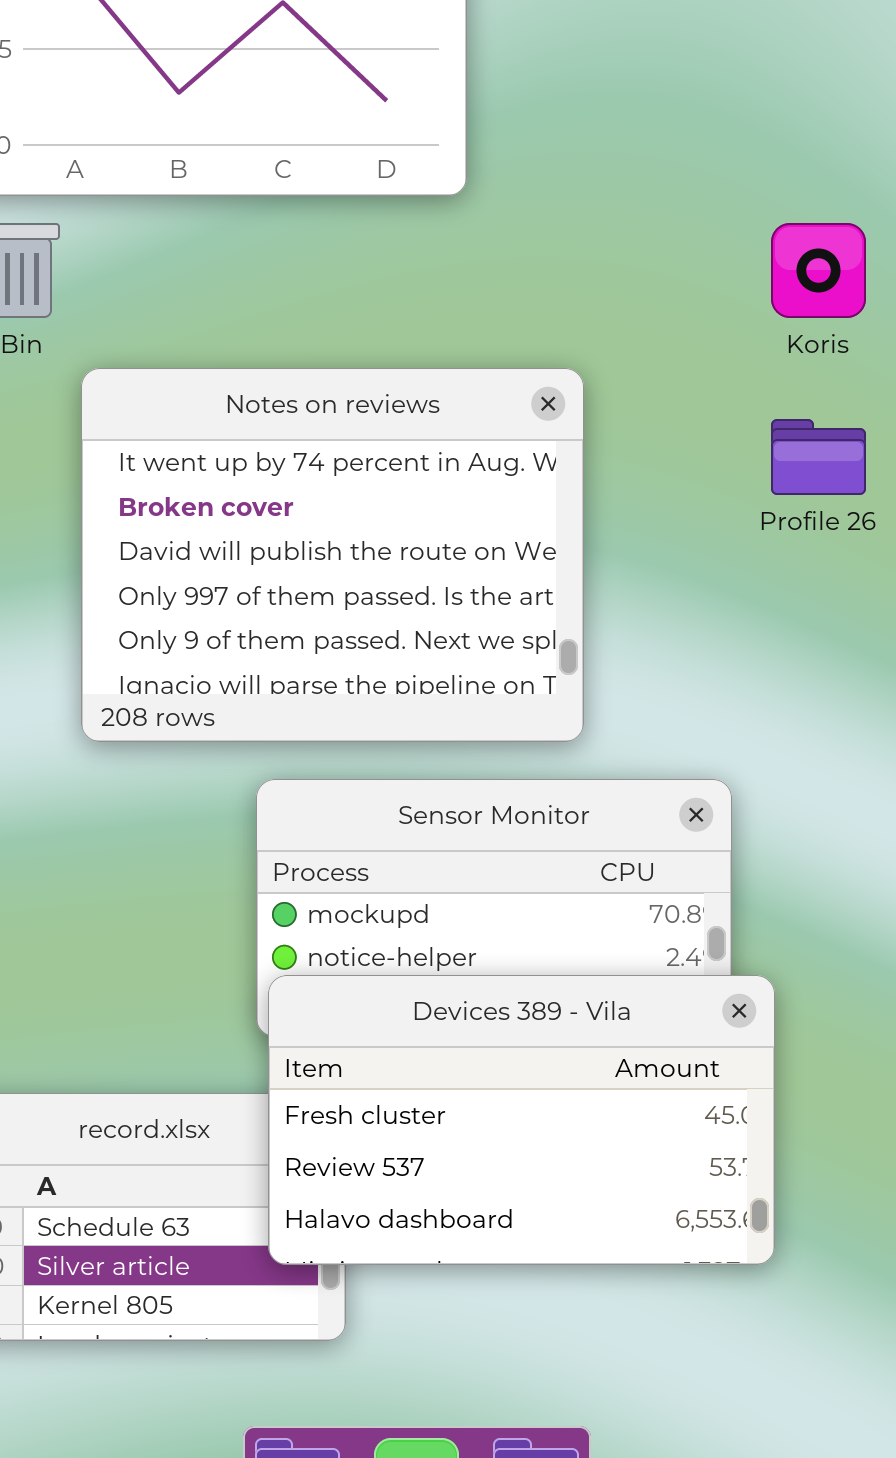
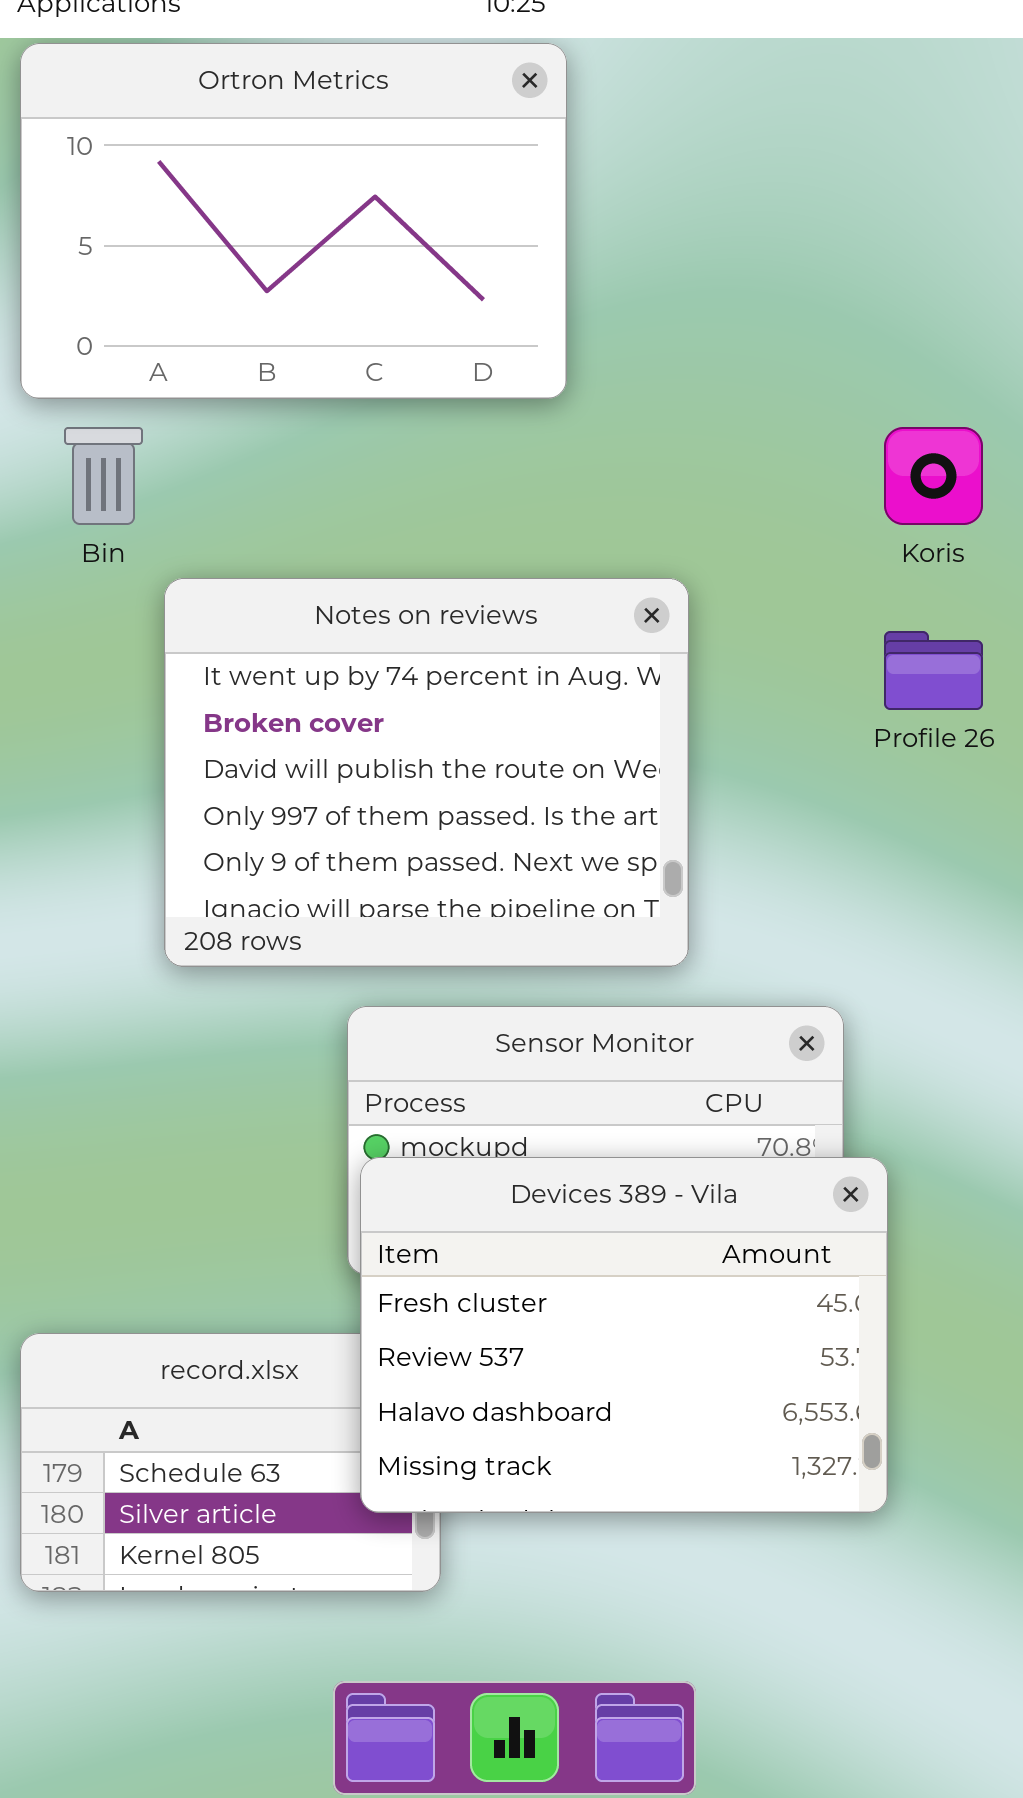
Devices 389 - Vila: [268,975,775,1265] -> [360,1157,888,1513], resized

